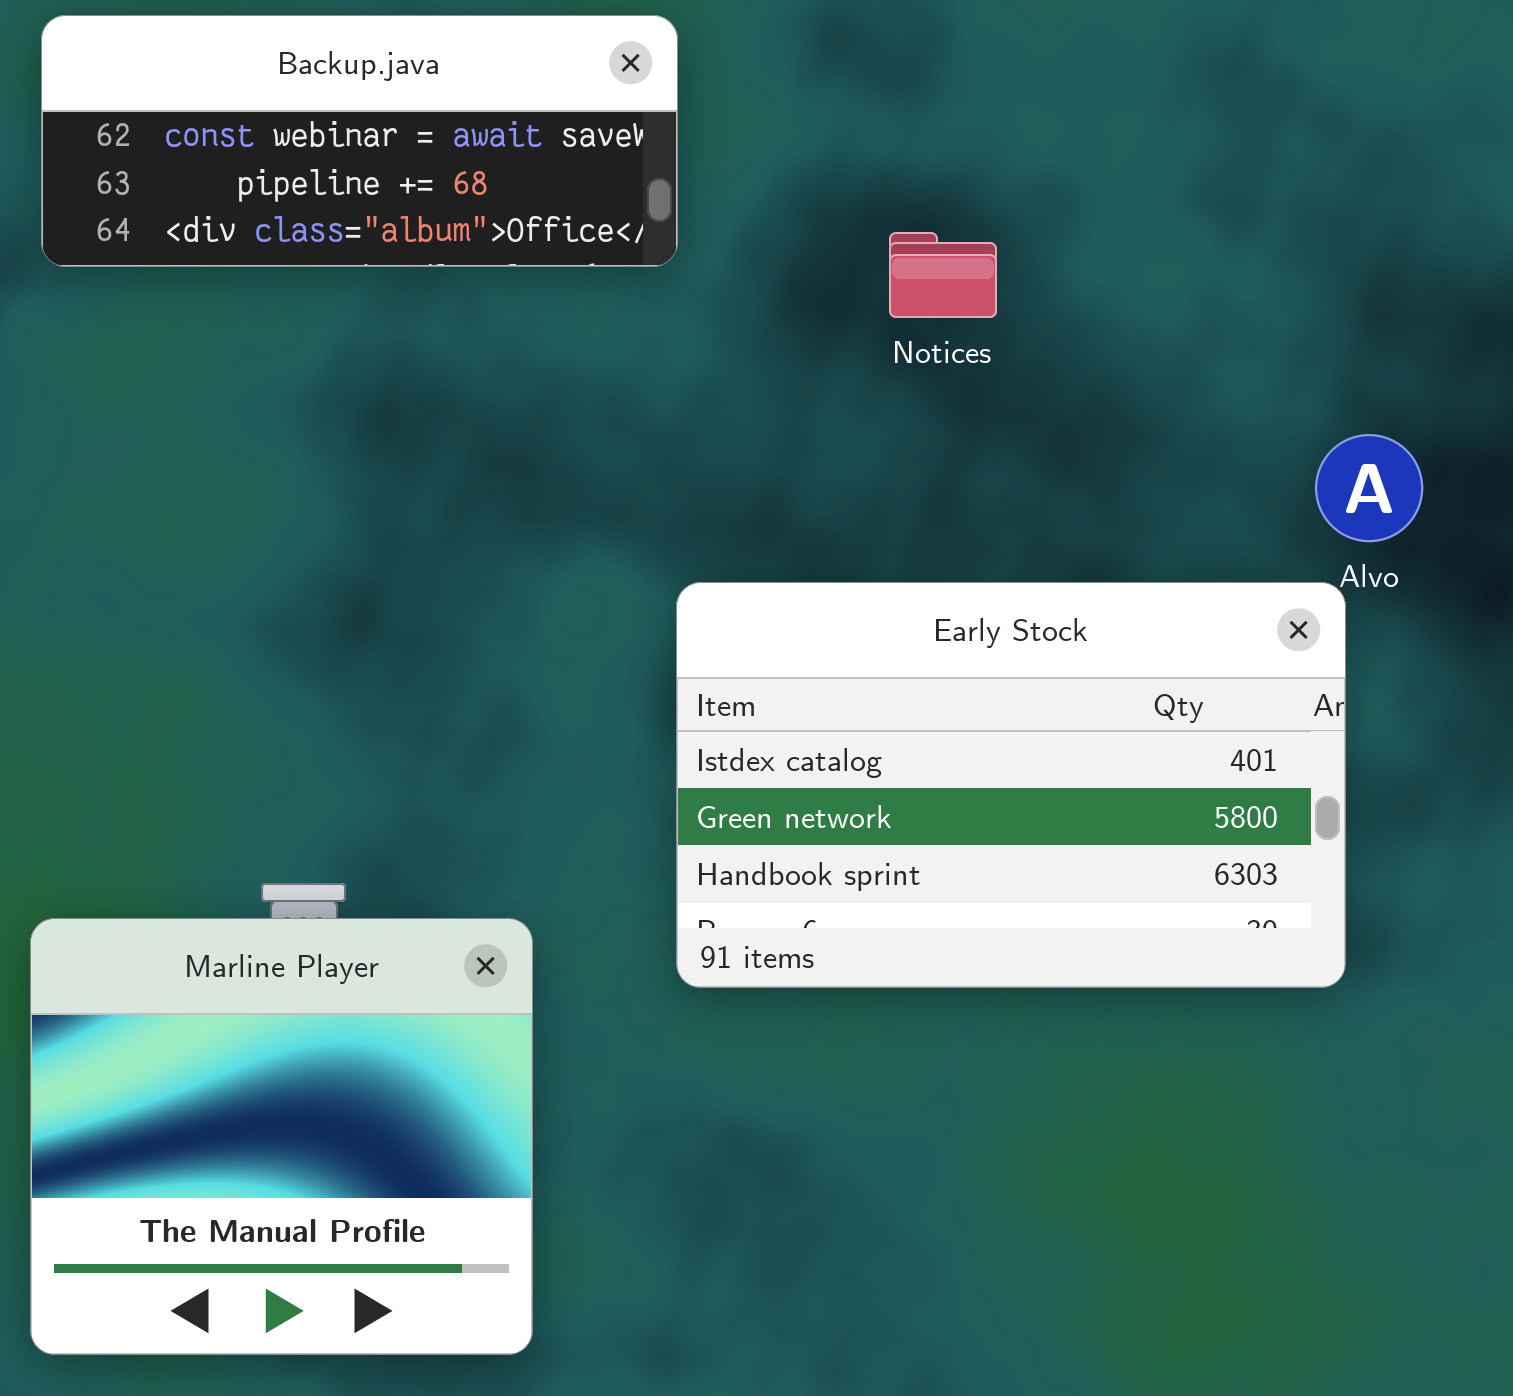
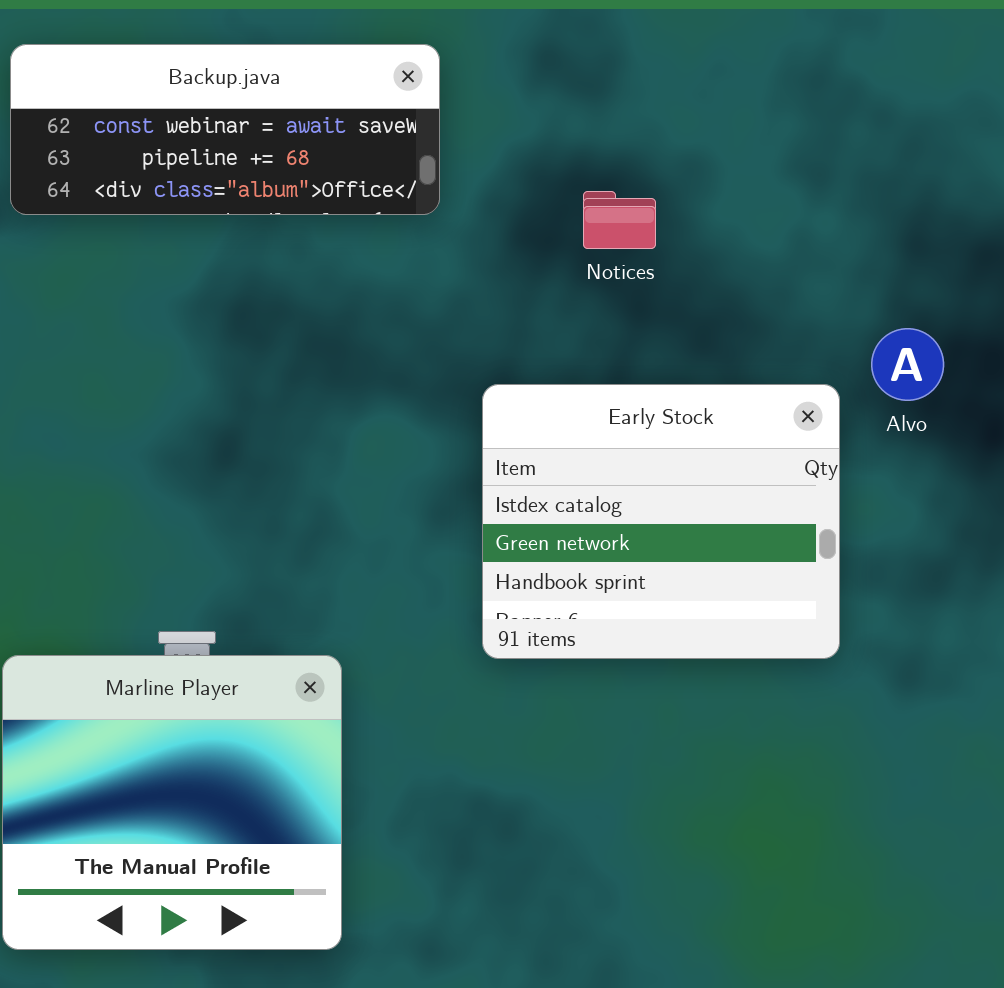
Early Stock: [676,582,1346,988] -> [482,384,840,659], moved, resized

